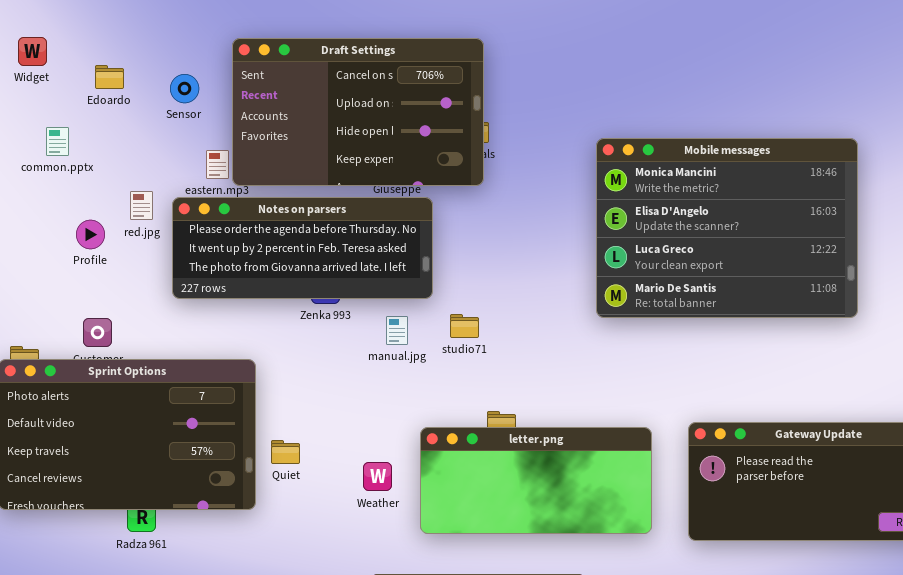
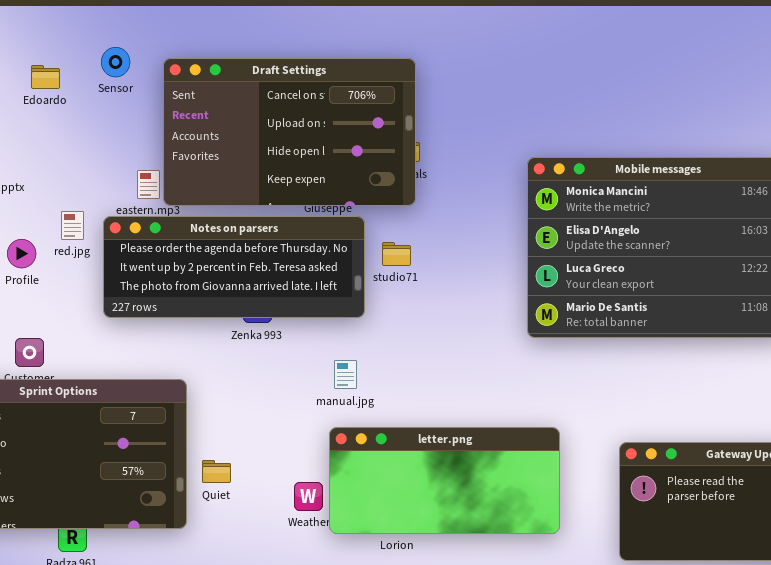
Edoardo: [95,65,124,89] -> [31,65,60,89], moved
Sensor: [170,74,199,103] -> [101,47,130,77], moved
studio71: [450,314,479,338] -> [382,242,411,266], moved
manual.jpg: [386,316,408,345] -> [334,360,357,389], moved
letter.png: [420,427,652,534] -> [329,427,560,534], moved

